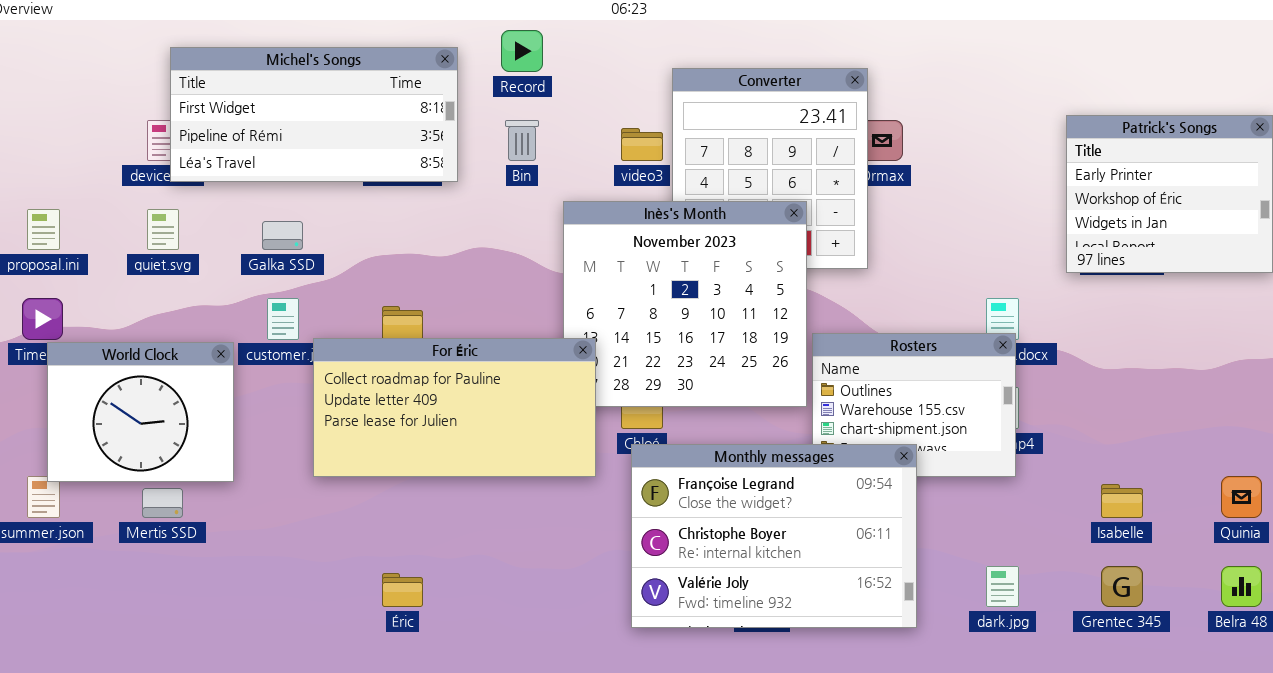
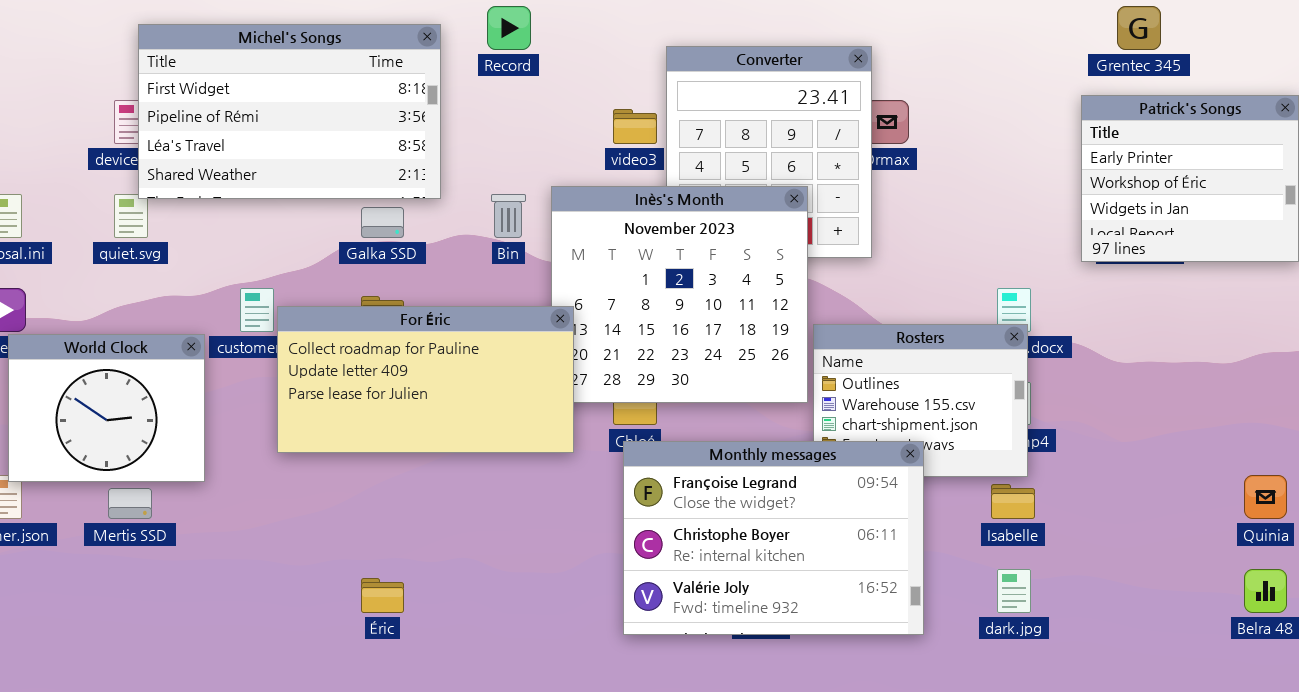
Michel's Songs: [170,47,458,182] -> [138,24,441,199], resized
Bin: [505,120,539,161] -> [491,194,526,238], moved
Galka SSD: [262,221,303,250] -> [361,207,404,238], moved
For Éric: [313,338,596,477] -> [277,306,574,453], moved
Isabelle: [1101,484,1143,518] -> [991,484,1035,519], moved
Grentec 345: [1101,566,1143,607] -> [1117,6,1161,50], moved

